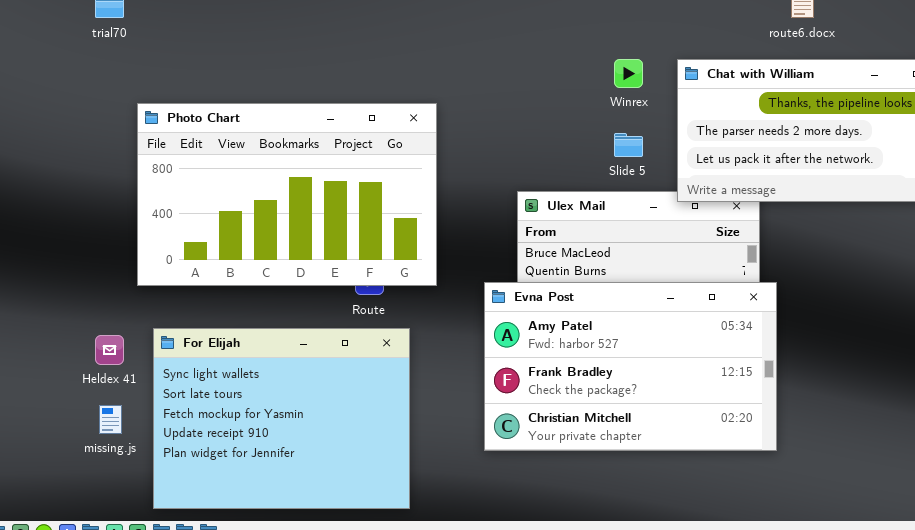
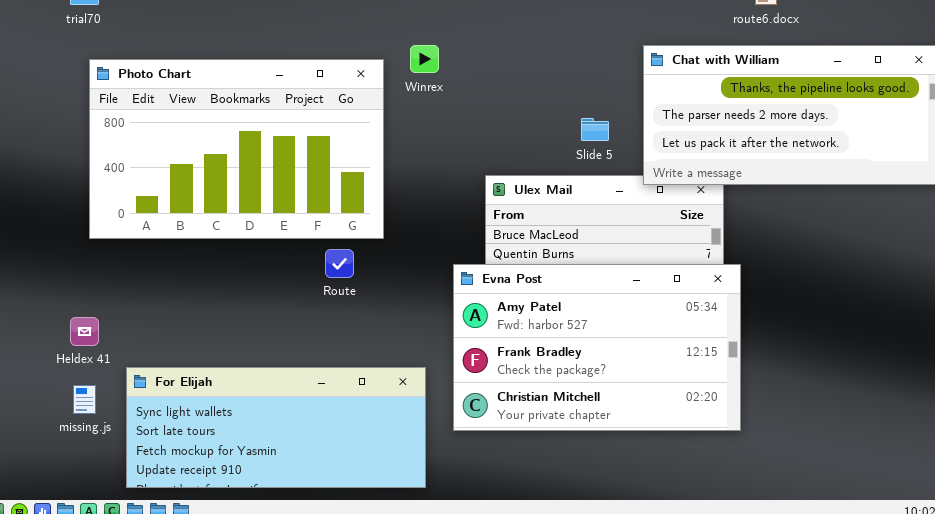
Winrex: [614,59,643,88] -> [410,45,439,73], moved
Photo Chart: [137,103,437,286] -> [89,59,384,239], moved
For Elijah: [153,328,410,509] -> [126,367,426,488], resized

